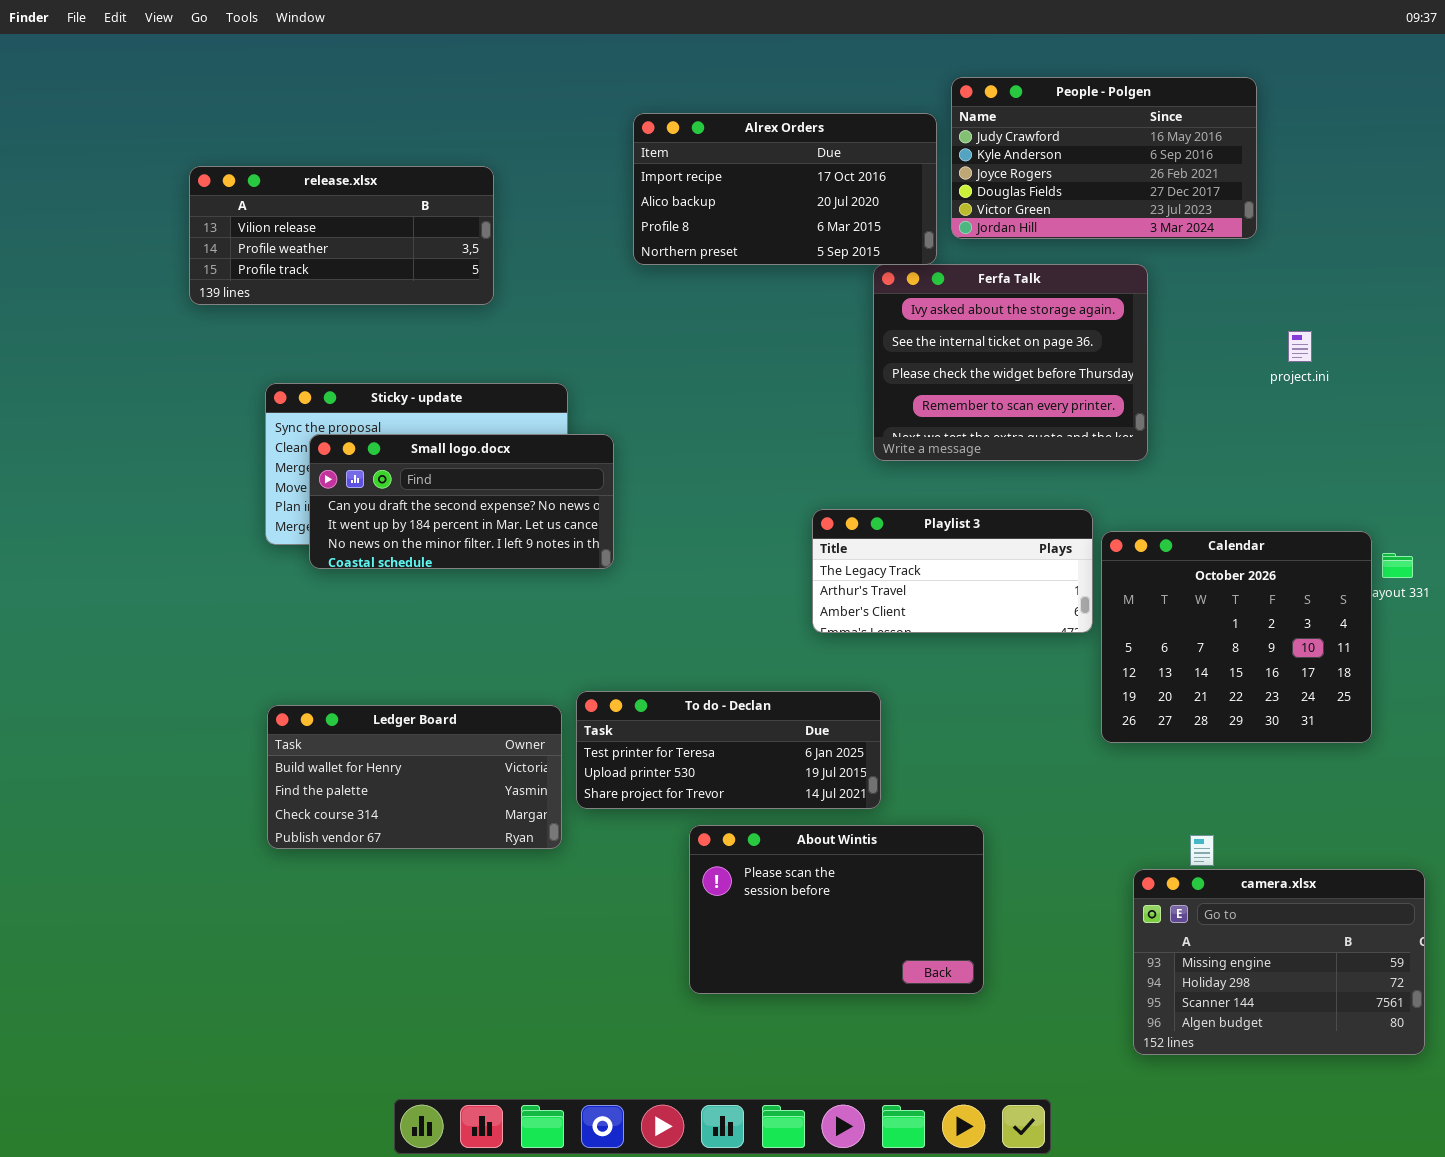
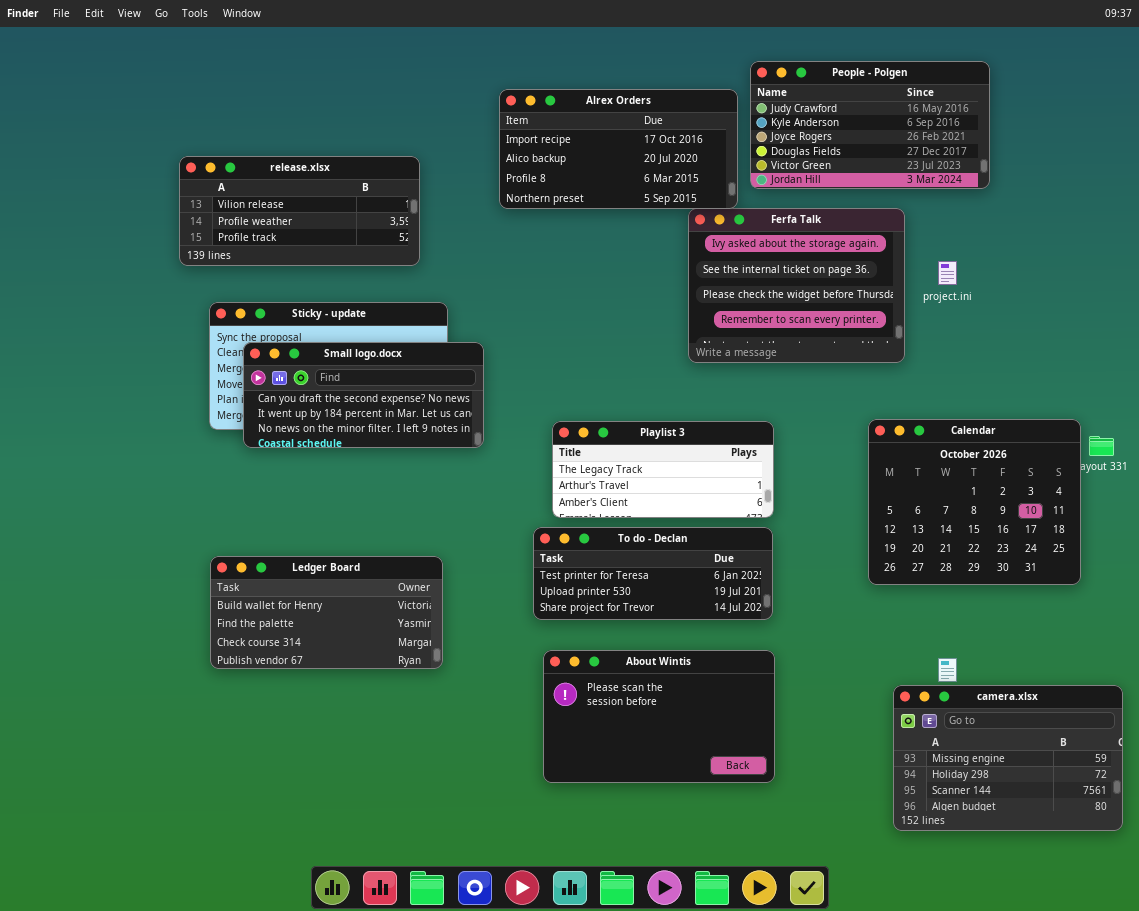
release.xlsx: [189,166,494,305] -> [179,156,420,266], moved
project.ini: [1288,331,1312,362] -> [938,261,957,285], moved
Playlist 3: [812,509,1093,633] -> [552,421,774,518], moved
To do - Declan: [576,691,881,809] -> [533,527,773,620], moved

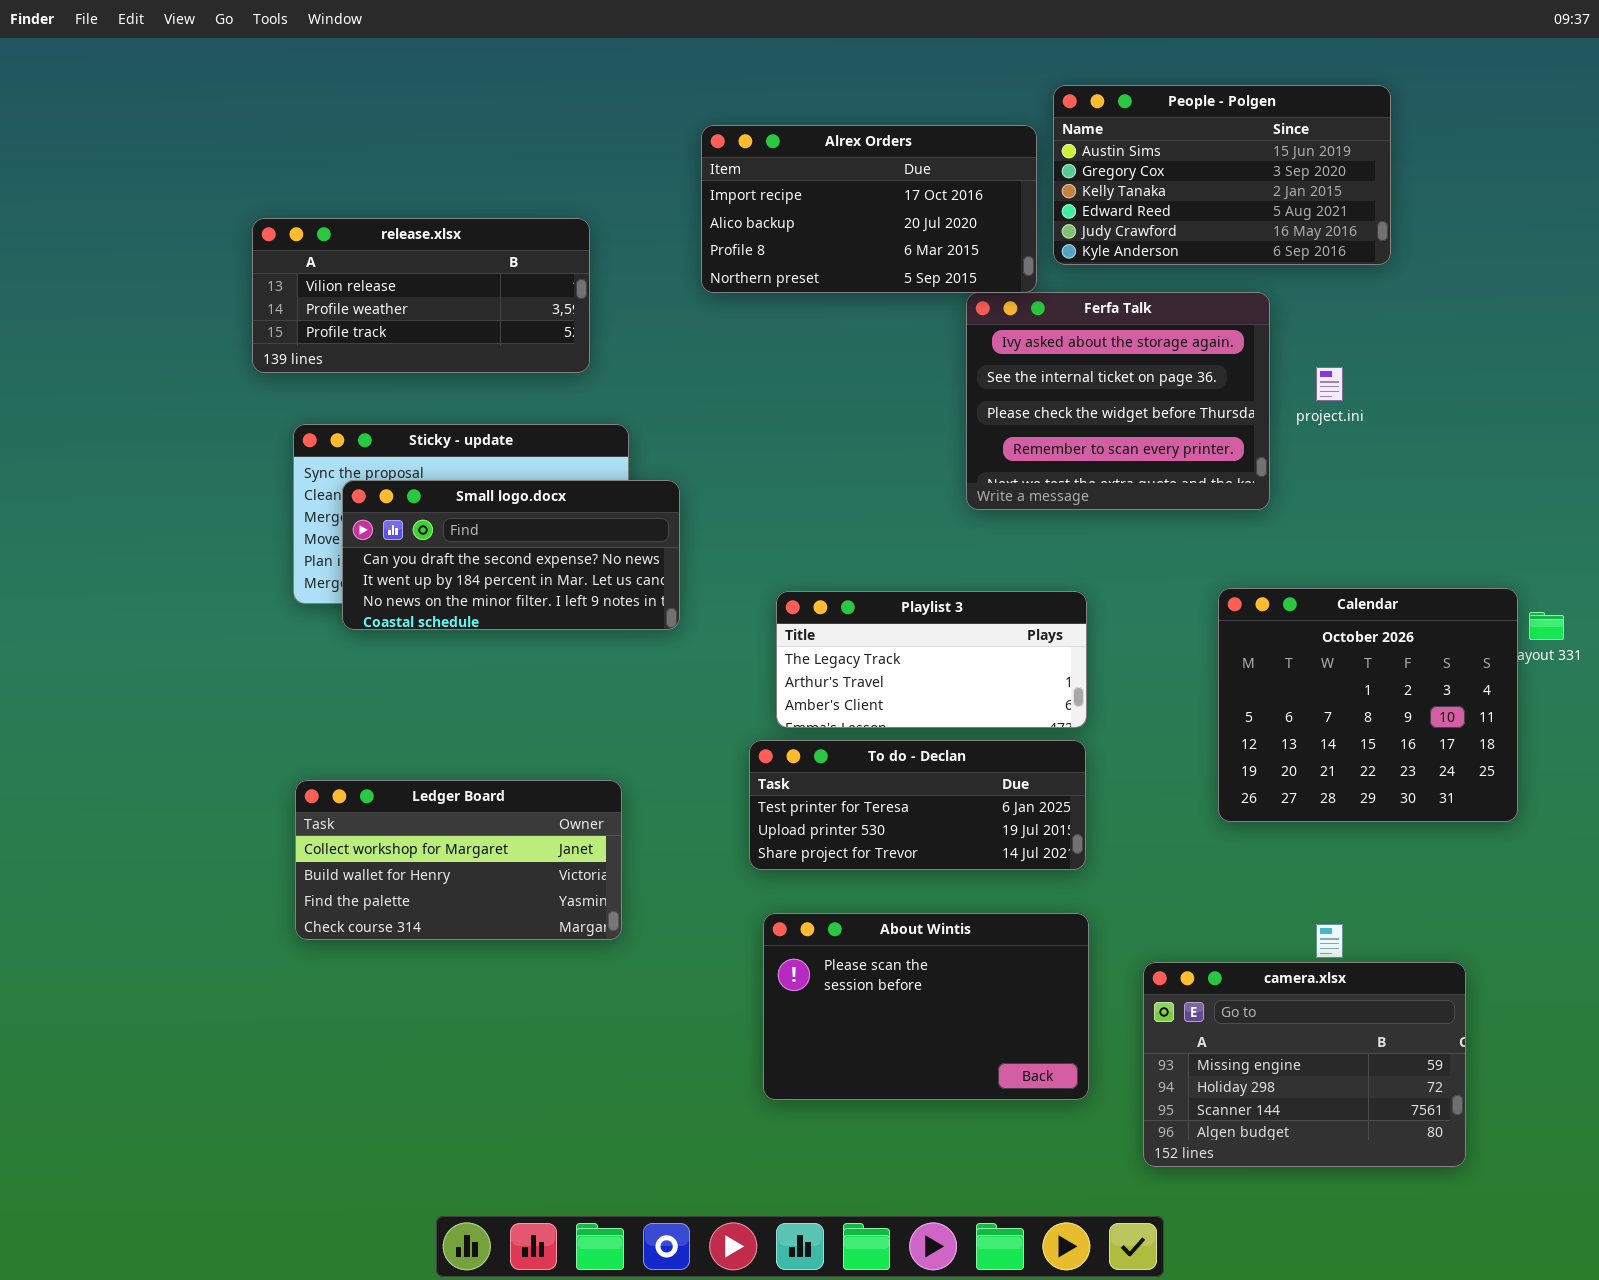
People - Polgen: [750,61,990,189] -> [1053,85,1391,265], scrolled up 4 rows
Ledger Board: [210,556,443,669] -> [295,780,622,940], scrolled up 1 row
camera.xlsx: [893,685,1123,831] -> [1143,962,1466,1167], moved

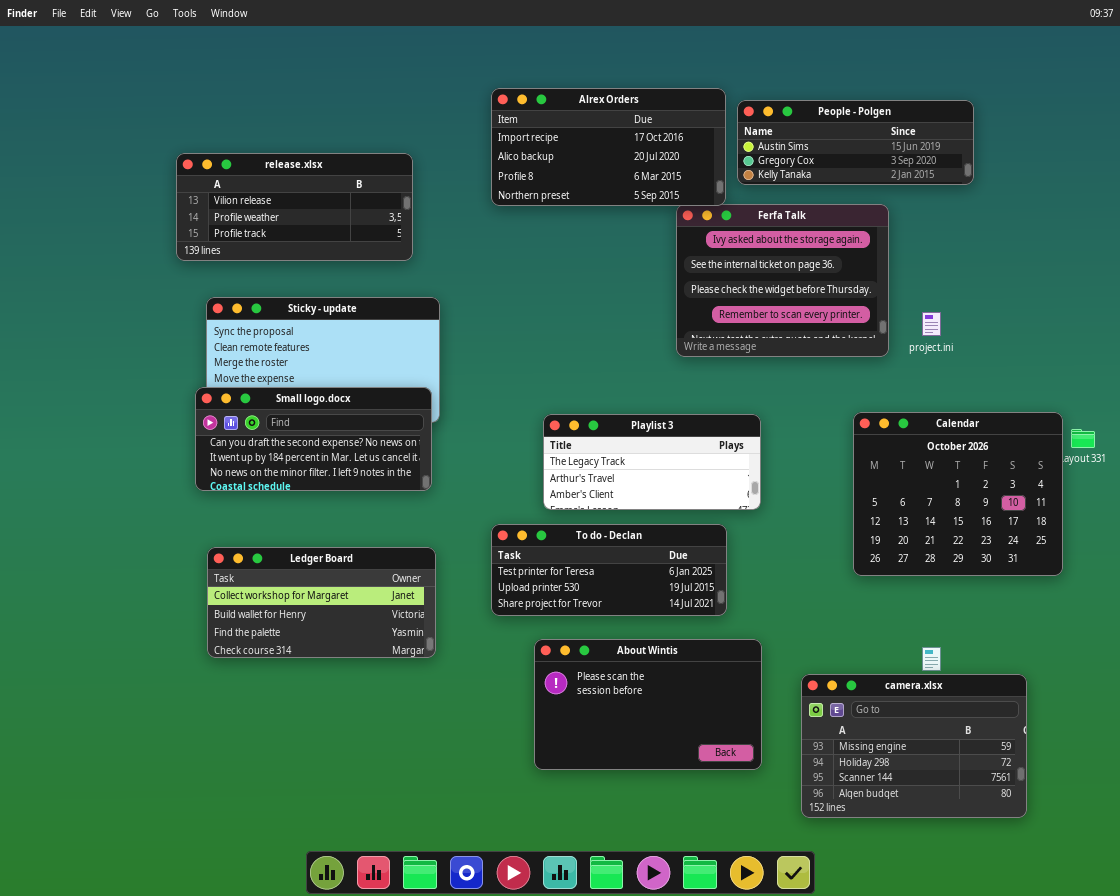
People - Polgen: [1053,85,1391,265] -> [737,100,974,185], resized
project.ini: [1316,367,1343,401] -> [922,312,941,336], moved
Small logo.docx: [342,480,680,630] -> [195,387,432,491], moved
To do - Declan: [749,740,1086,870] -> [491,524,727,616], moved

